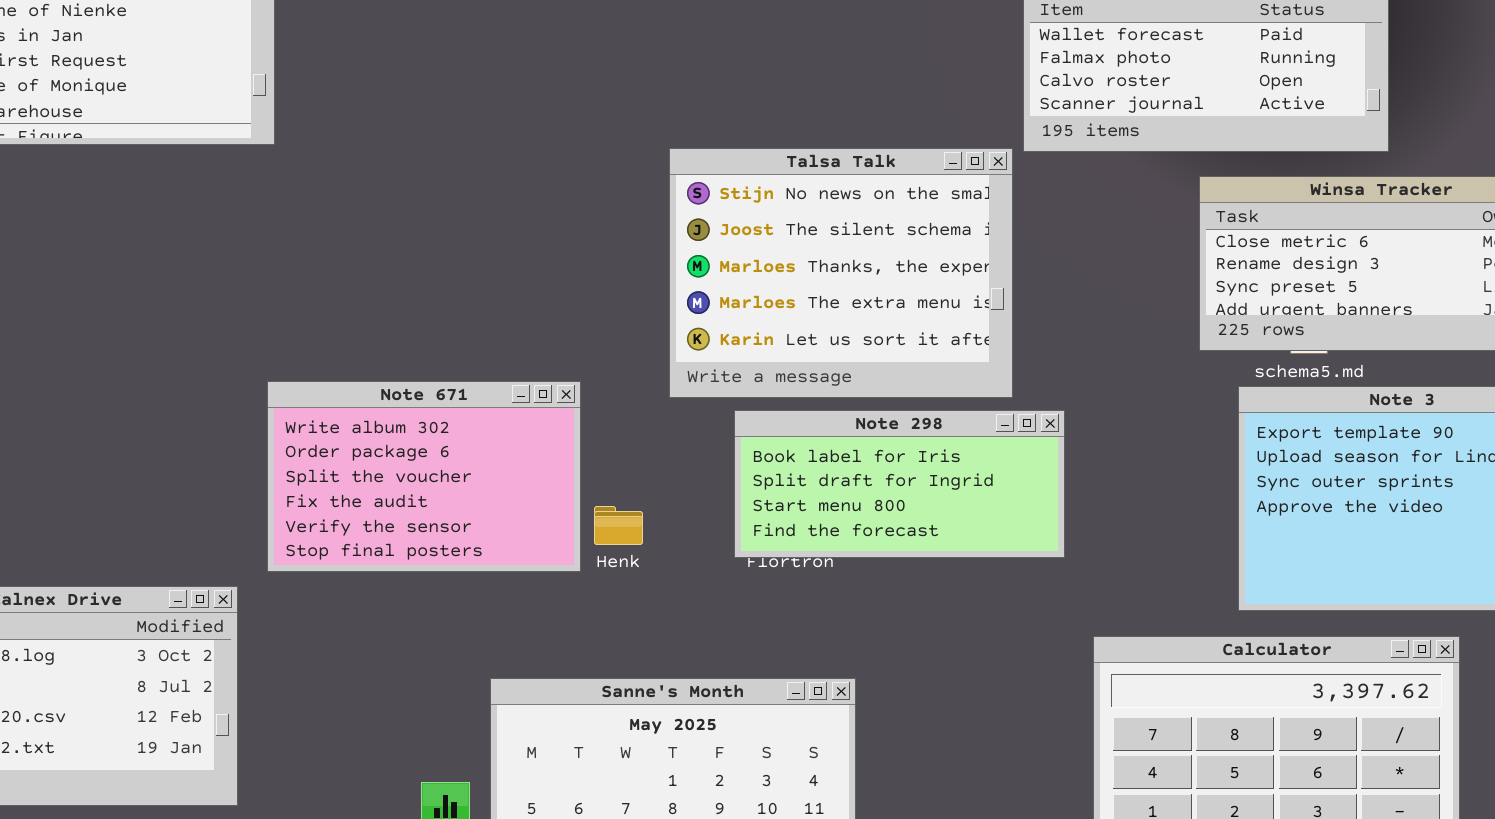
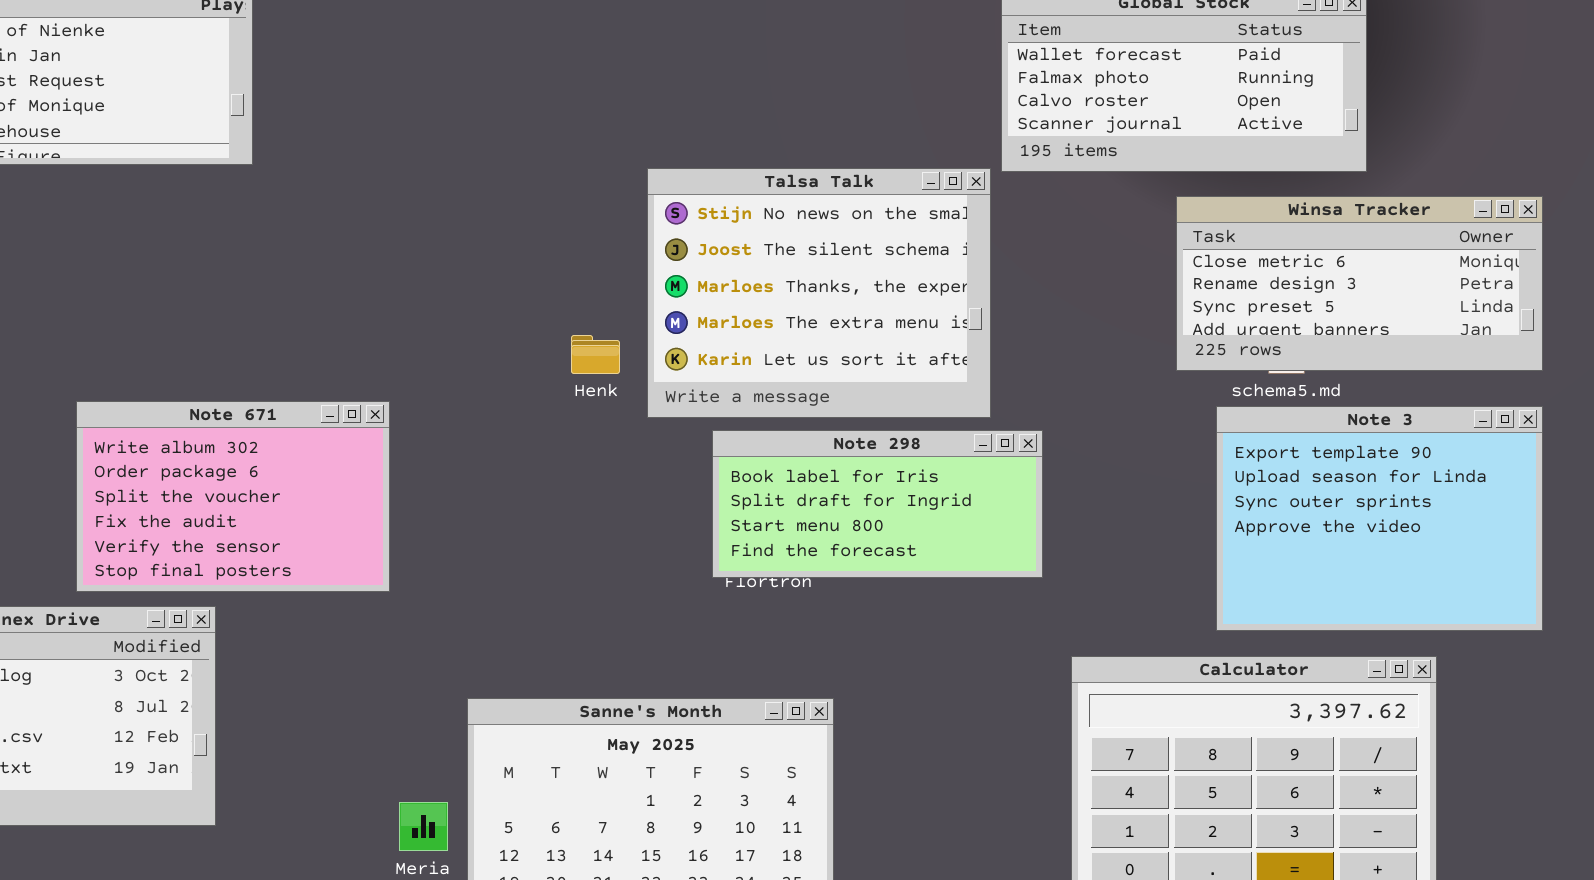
Note 671: [267,381,581,572] -> [76,401,390,592], moved
Henk: [594,506,643,545] -> [571,335,620,374], moved

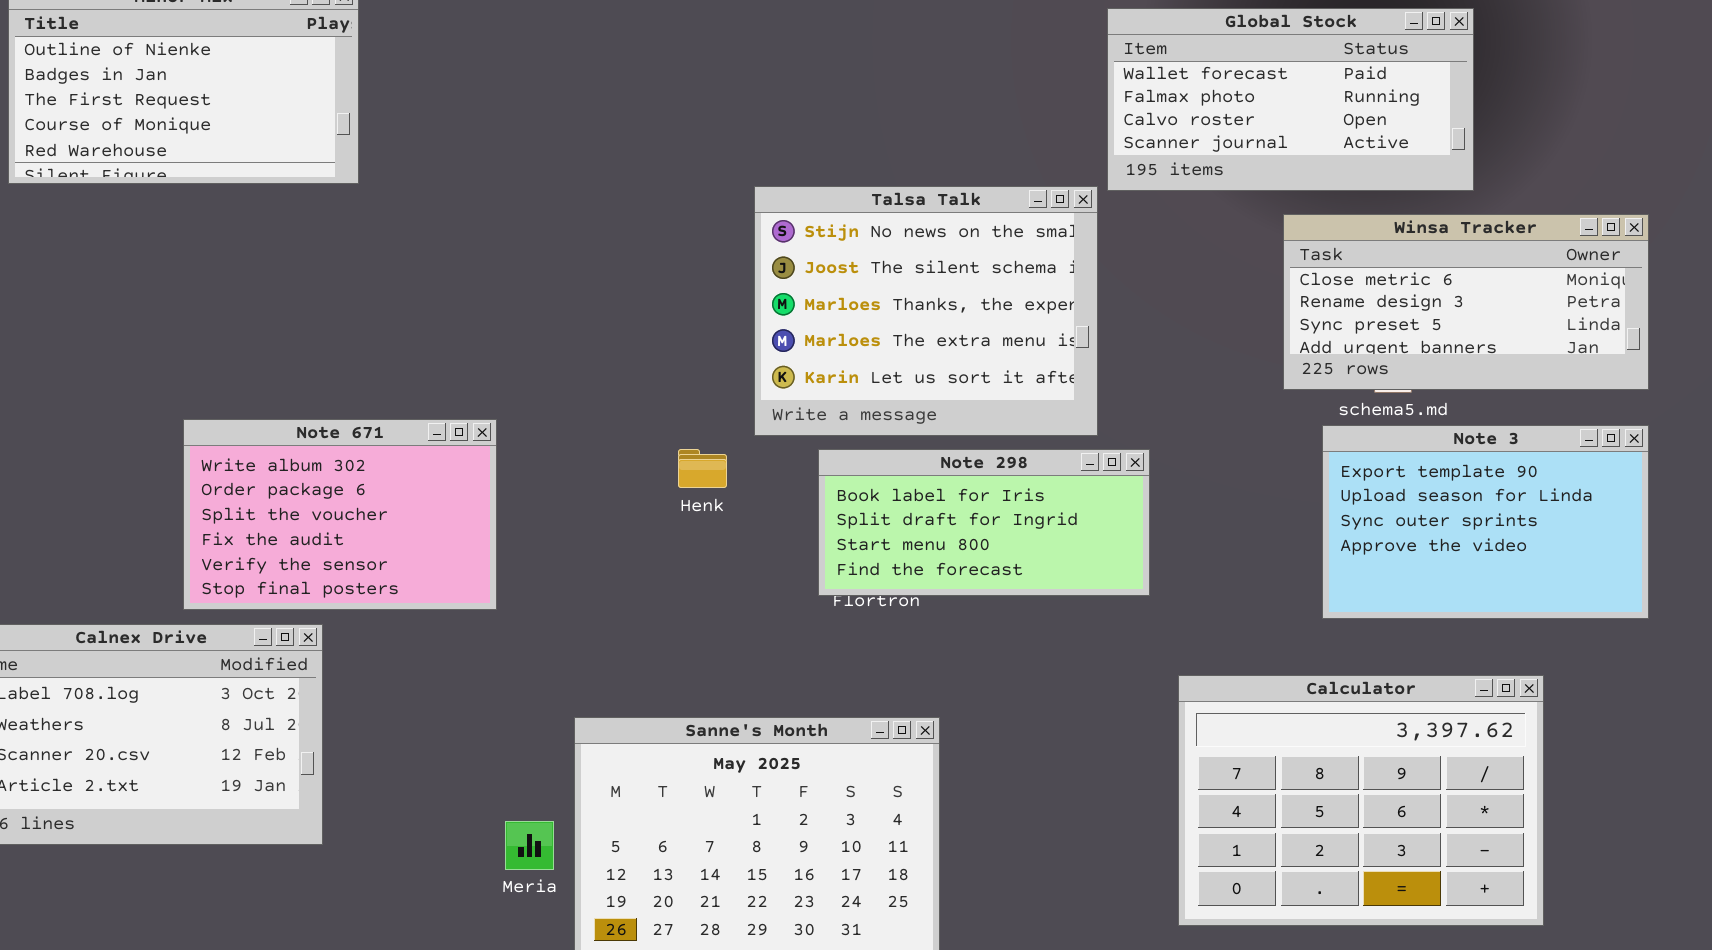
Henk: [571,335,620,374] -> [678,449,727,488], moved
Note 3: [1216,406,1543,631] -> [1322,425,1649,619], resized

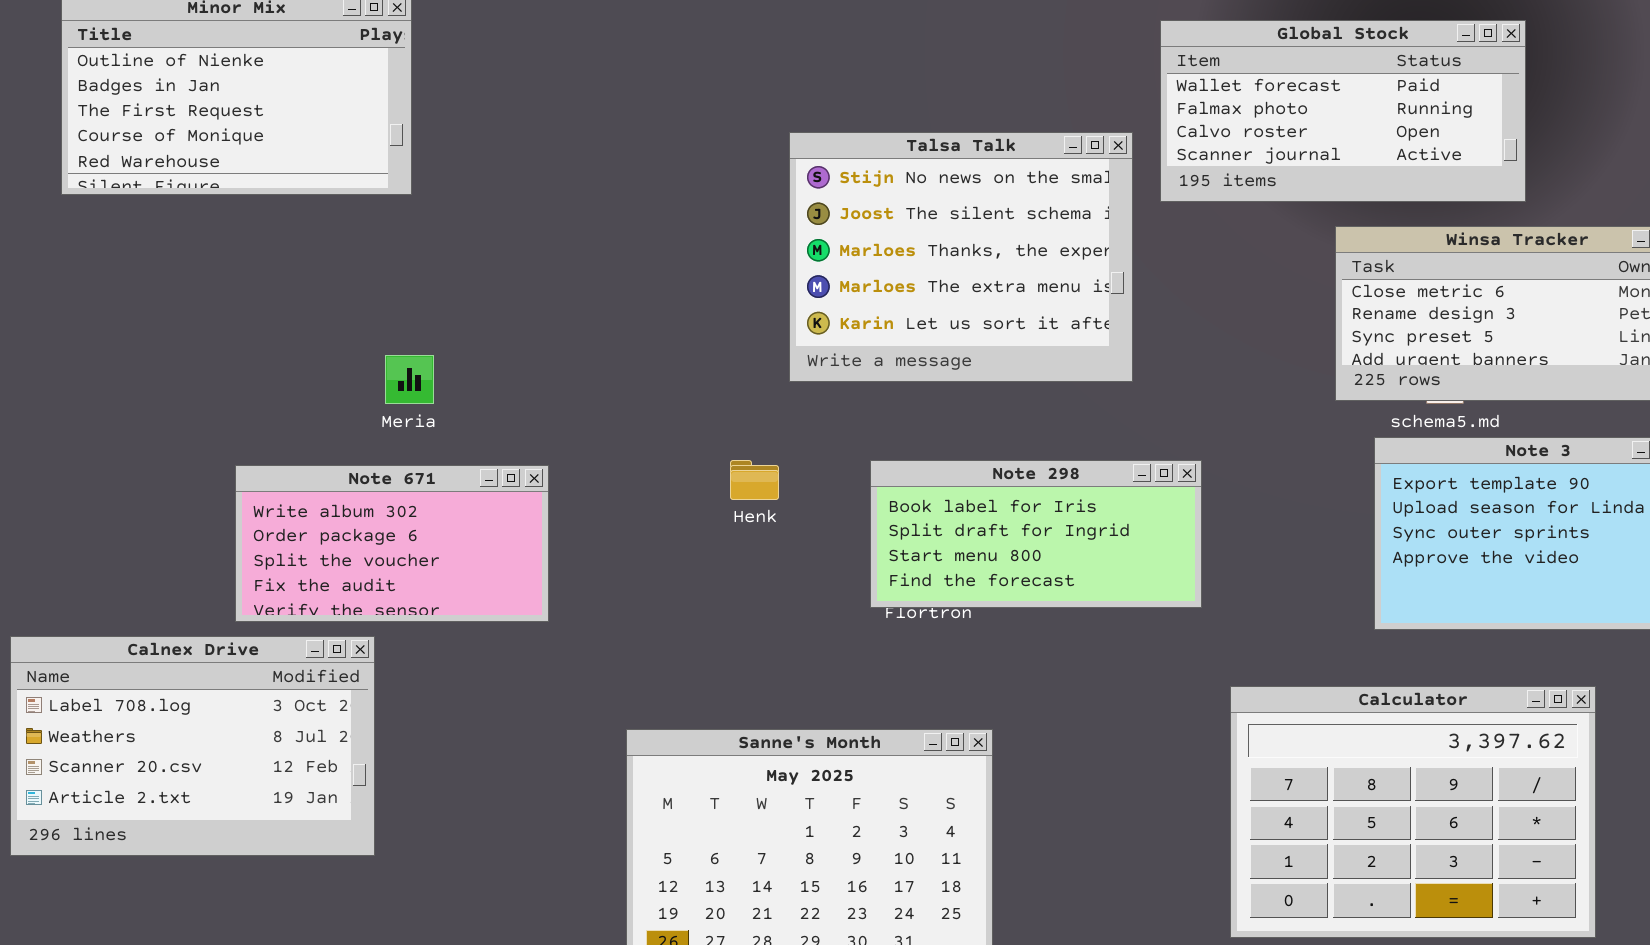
Talsa Talk: [754,186,1098,436] -> [789,132,1133,382], moved
Note 671: [183,419,497,610] -> [235,465,549,622], resized
Meria: [505,821,554,870] -> [385,355,434,404], moved

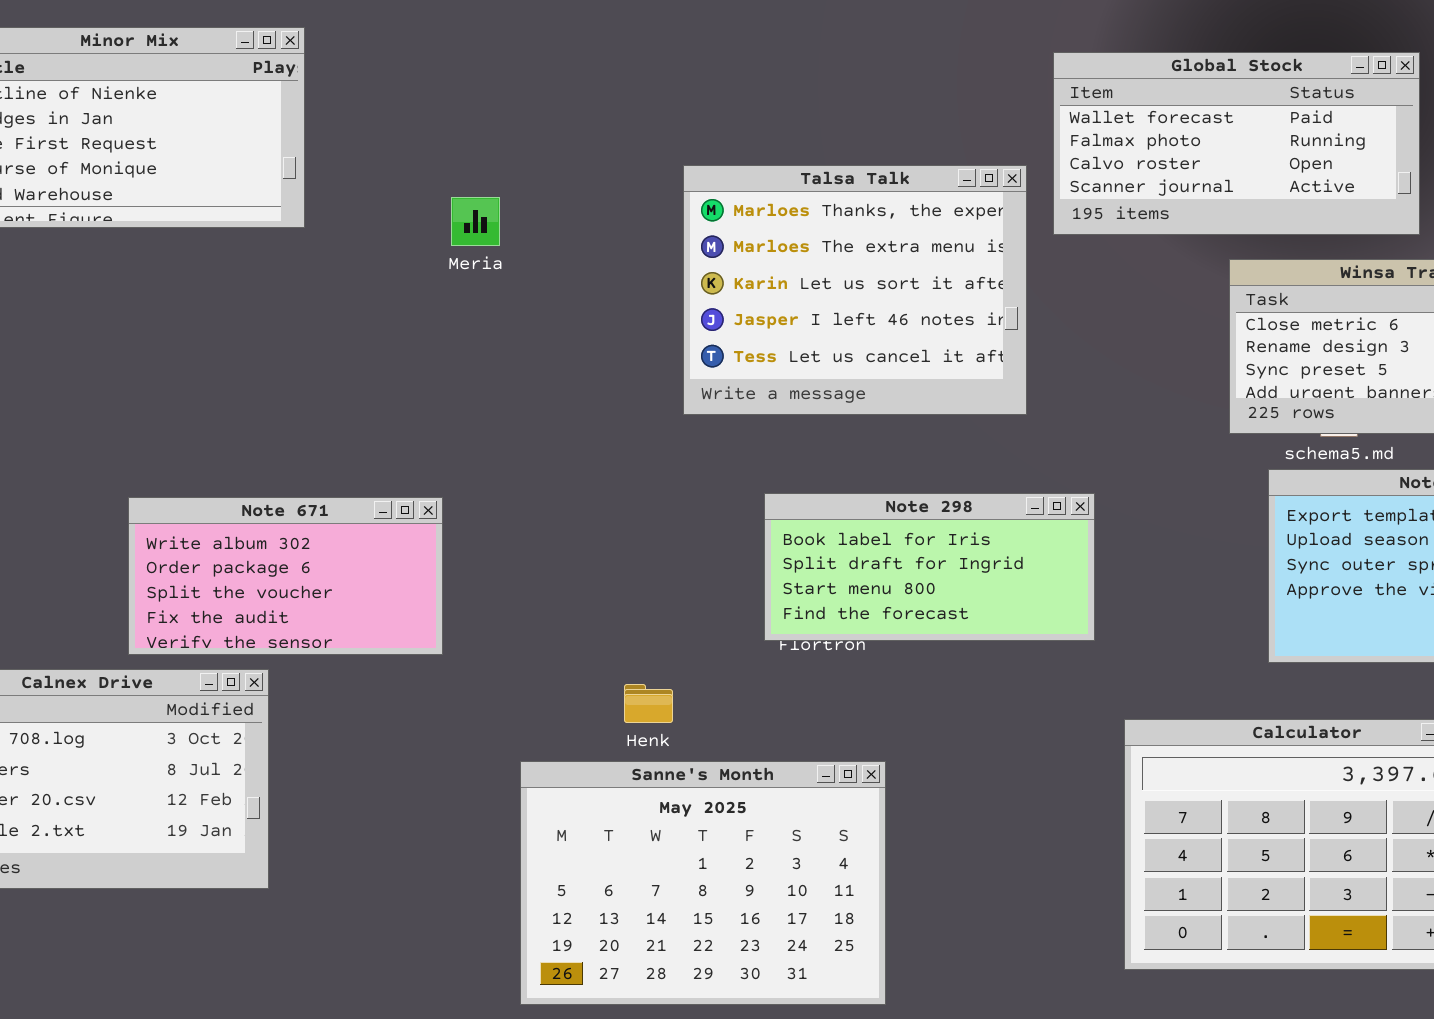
Talsa Talk: [789,132,1133,382] -> [683,165,1027,415], scrolled down 2 rows
Meria: [385,355,434,404] -> [451,197,500,246], moved
Henk: [730,460,779,500] -> [624,684,673,723], moved

